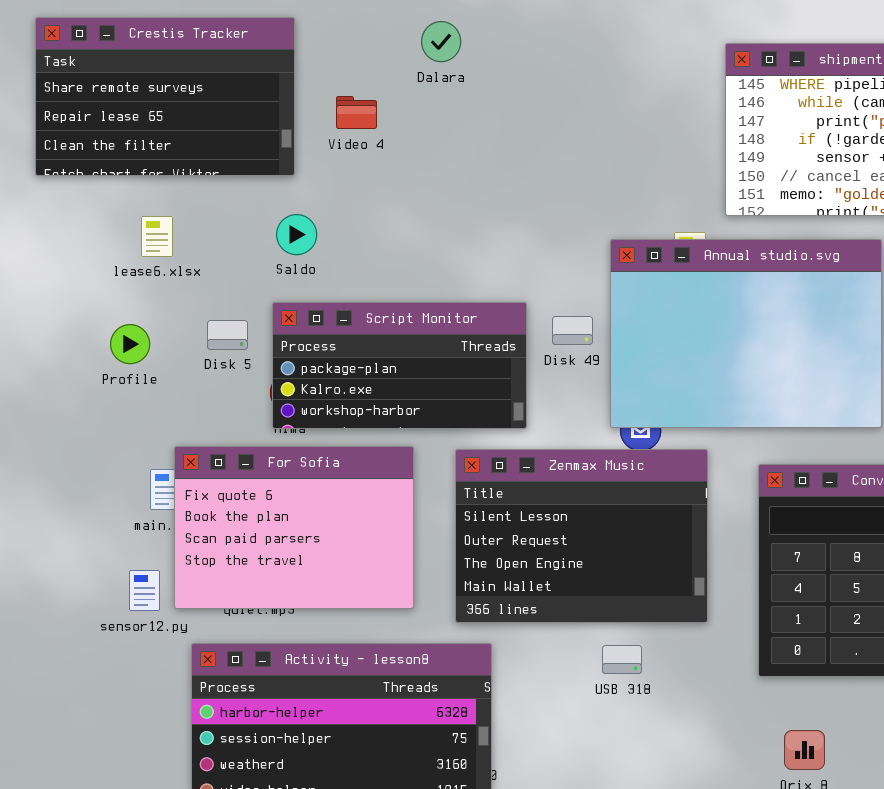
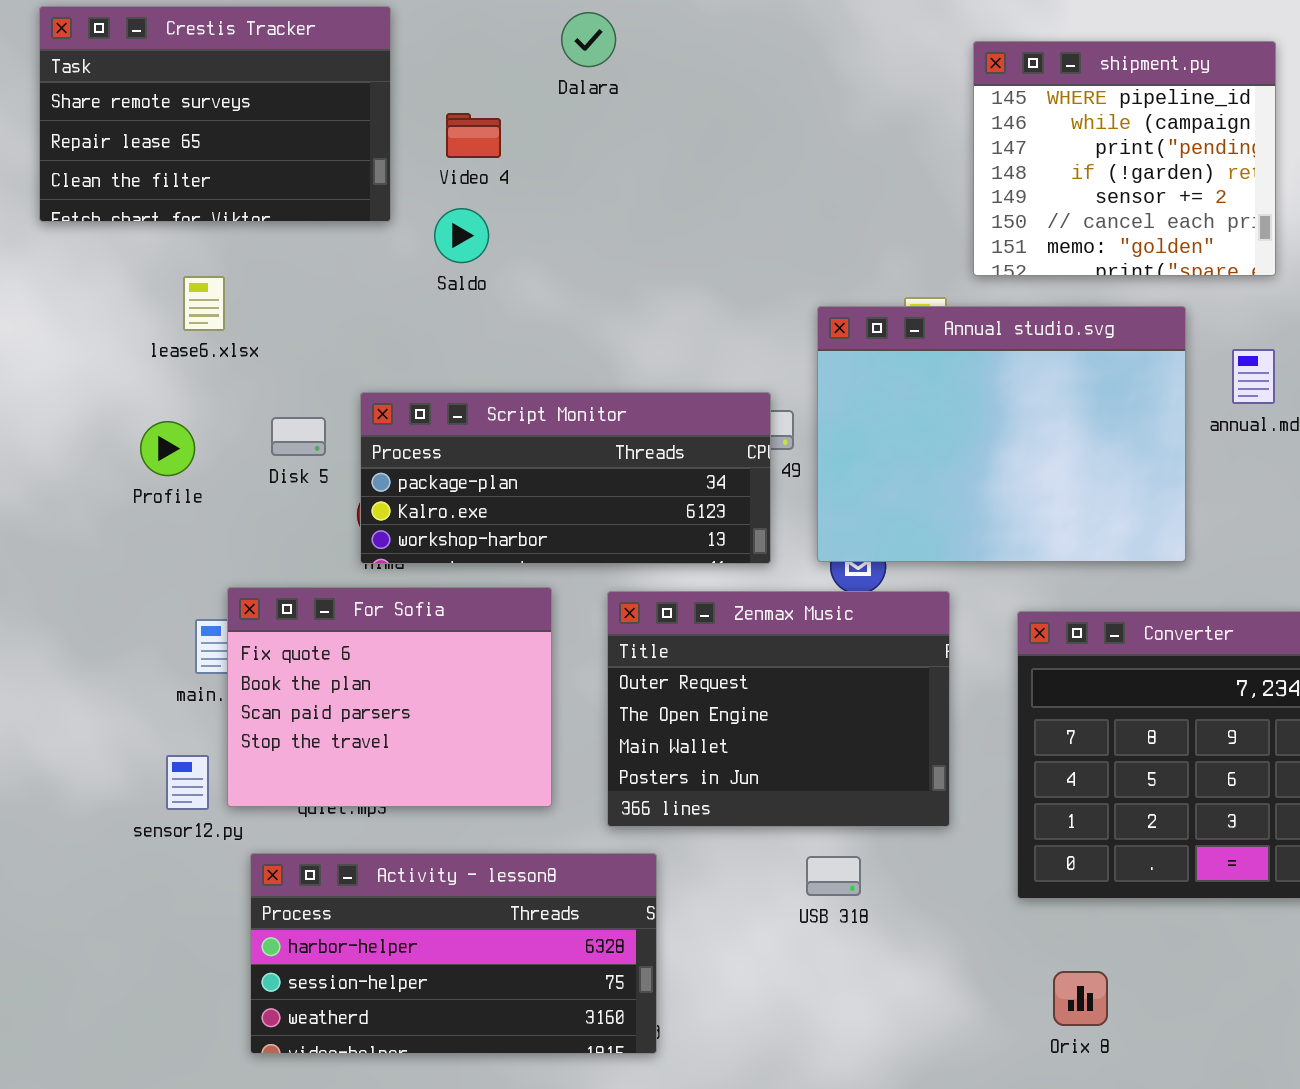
Saldo: [276,214,317,255] -> [434,208,489,263], moved
Script Monitor: [272,302,527,429] -> [360,392,771,564], resized
Zenmax Music: [455,449,708,623] -> [607,591,950,827], scrolled down 1 row

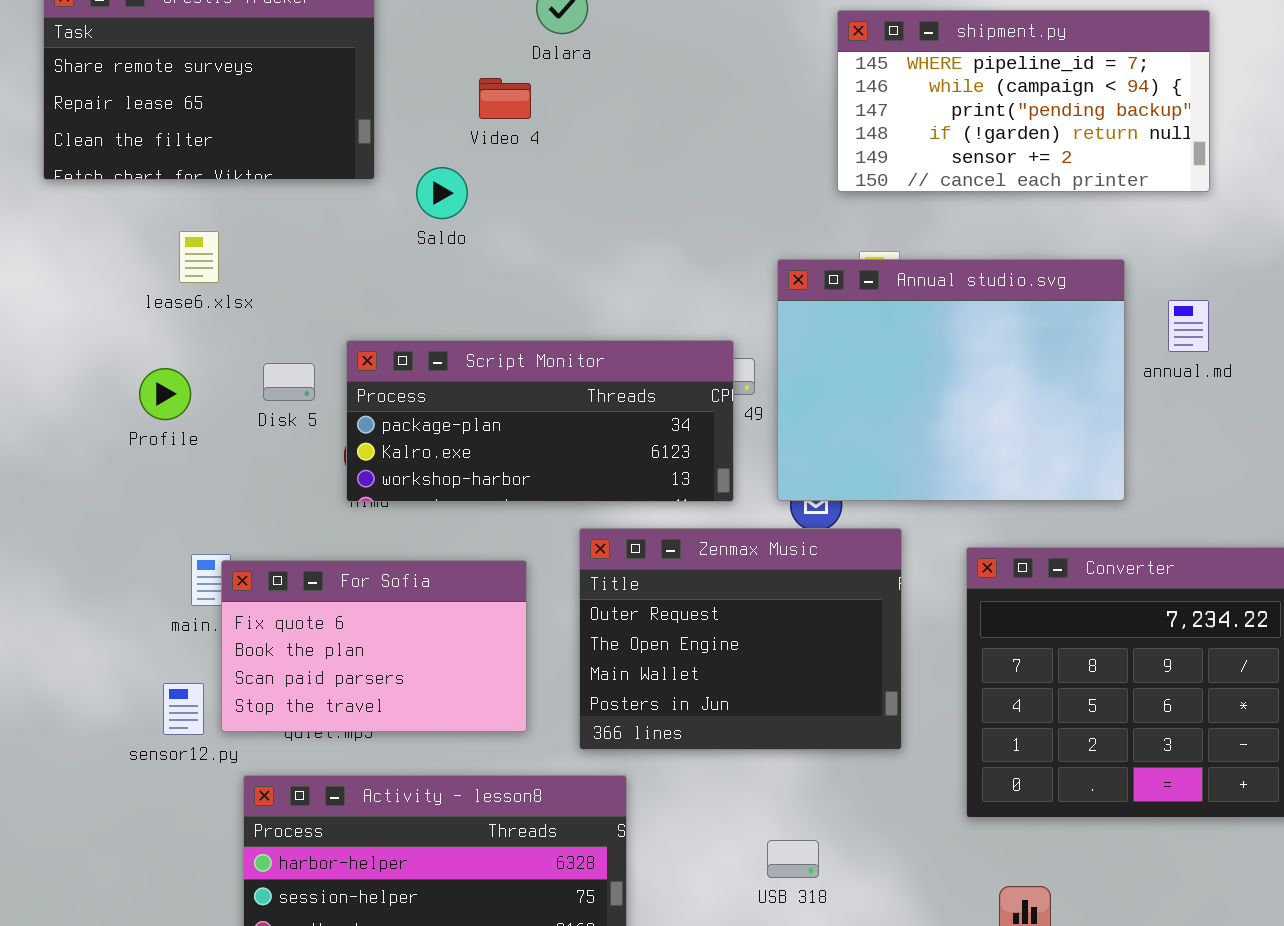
shipment.py: [973,41,1276,276] -> [837,10,1210,192], resized
Video 4: [446,113,501,158] -> [479,78,531,119], moved
For Sofia: [227,587,552,807] -> [221,560,527,732], resized
USB 318: [806,856,861,896] -> [767,840,819,878], moved

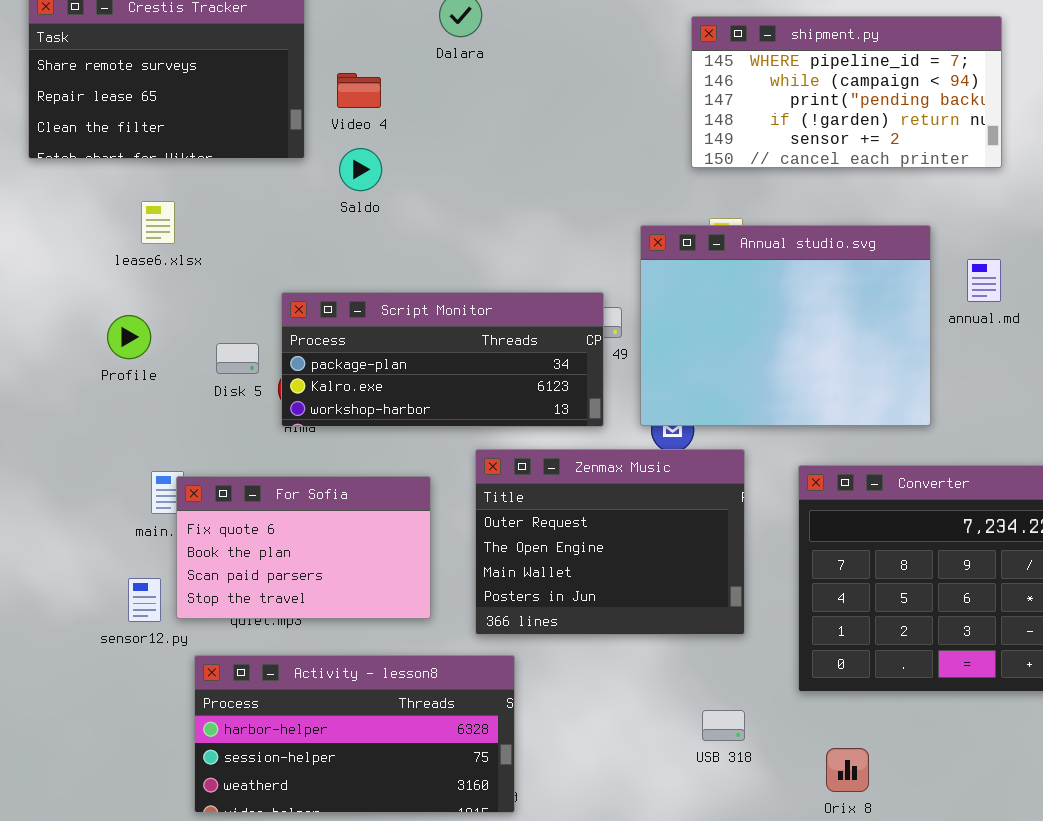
Video 4: [479,78,531,119] -> [337,73,381,108], moved
Disk 5: [263,363,315,401] -> [216,343,259,374], moved
USB 318: [767,840,819,878] -> [702,710,745,741], moved

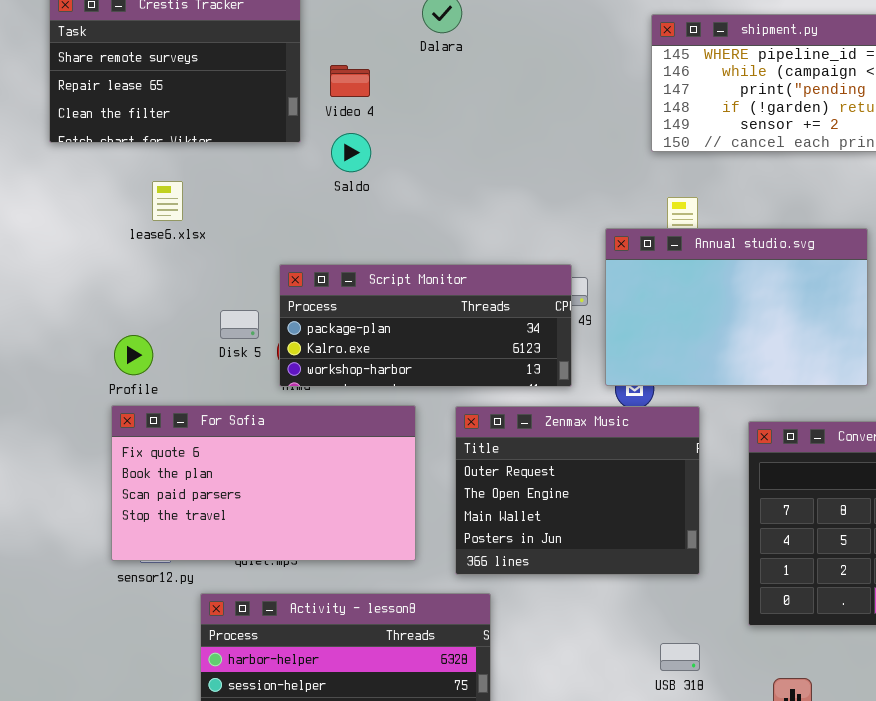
Annual studio.svg: [640,225,931,426] -> [605,228,868,386], resized
Profile: [107,315,151,359] -> [114,335,153,375], moved
For Sofia: [176,476,431,619] -> [111,405,416,561], resized

